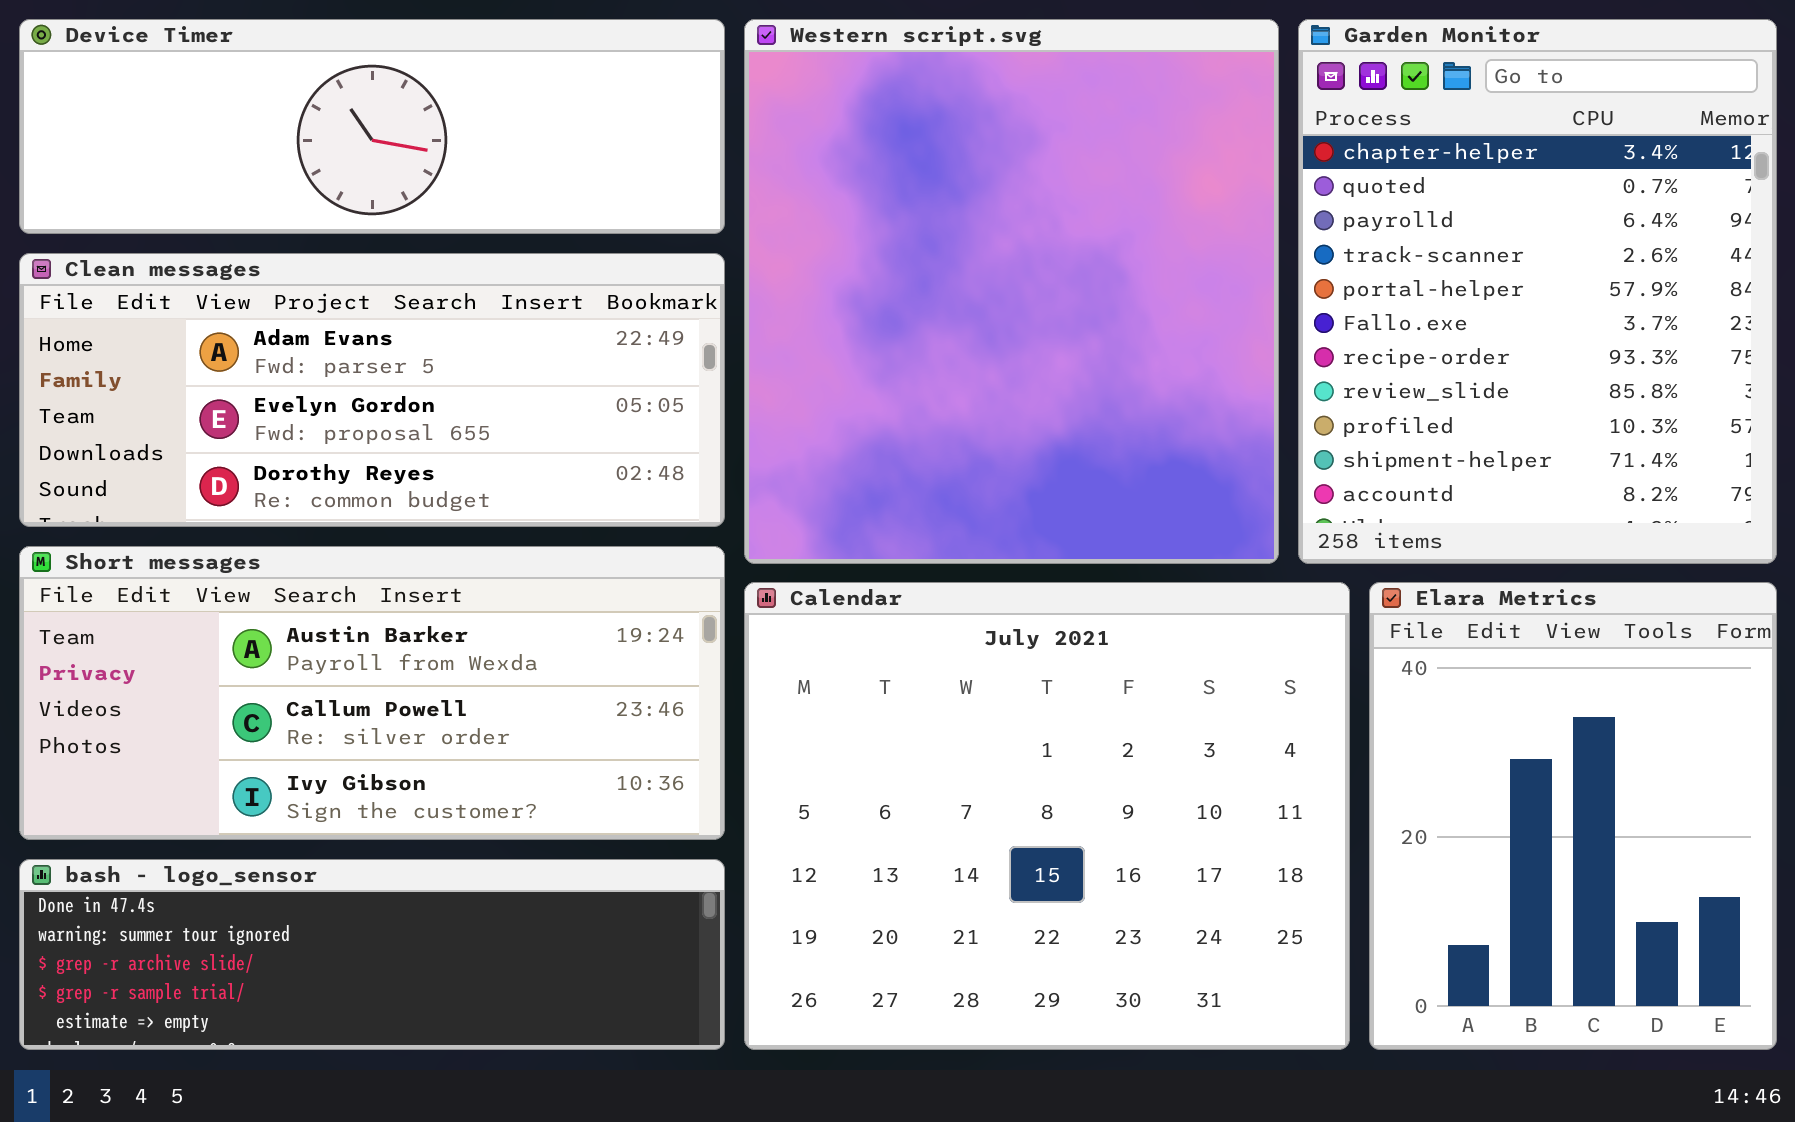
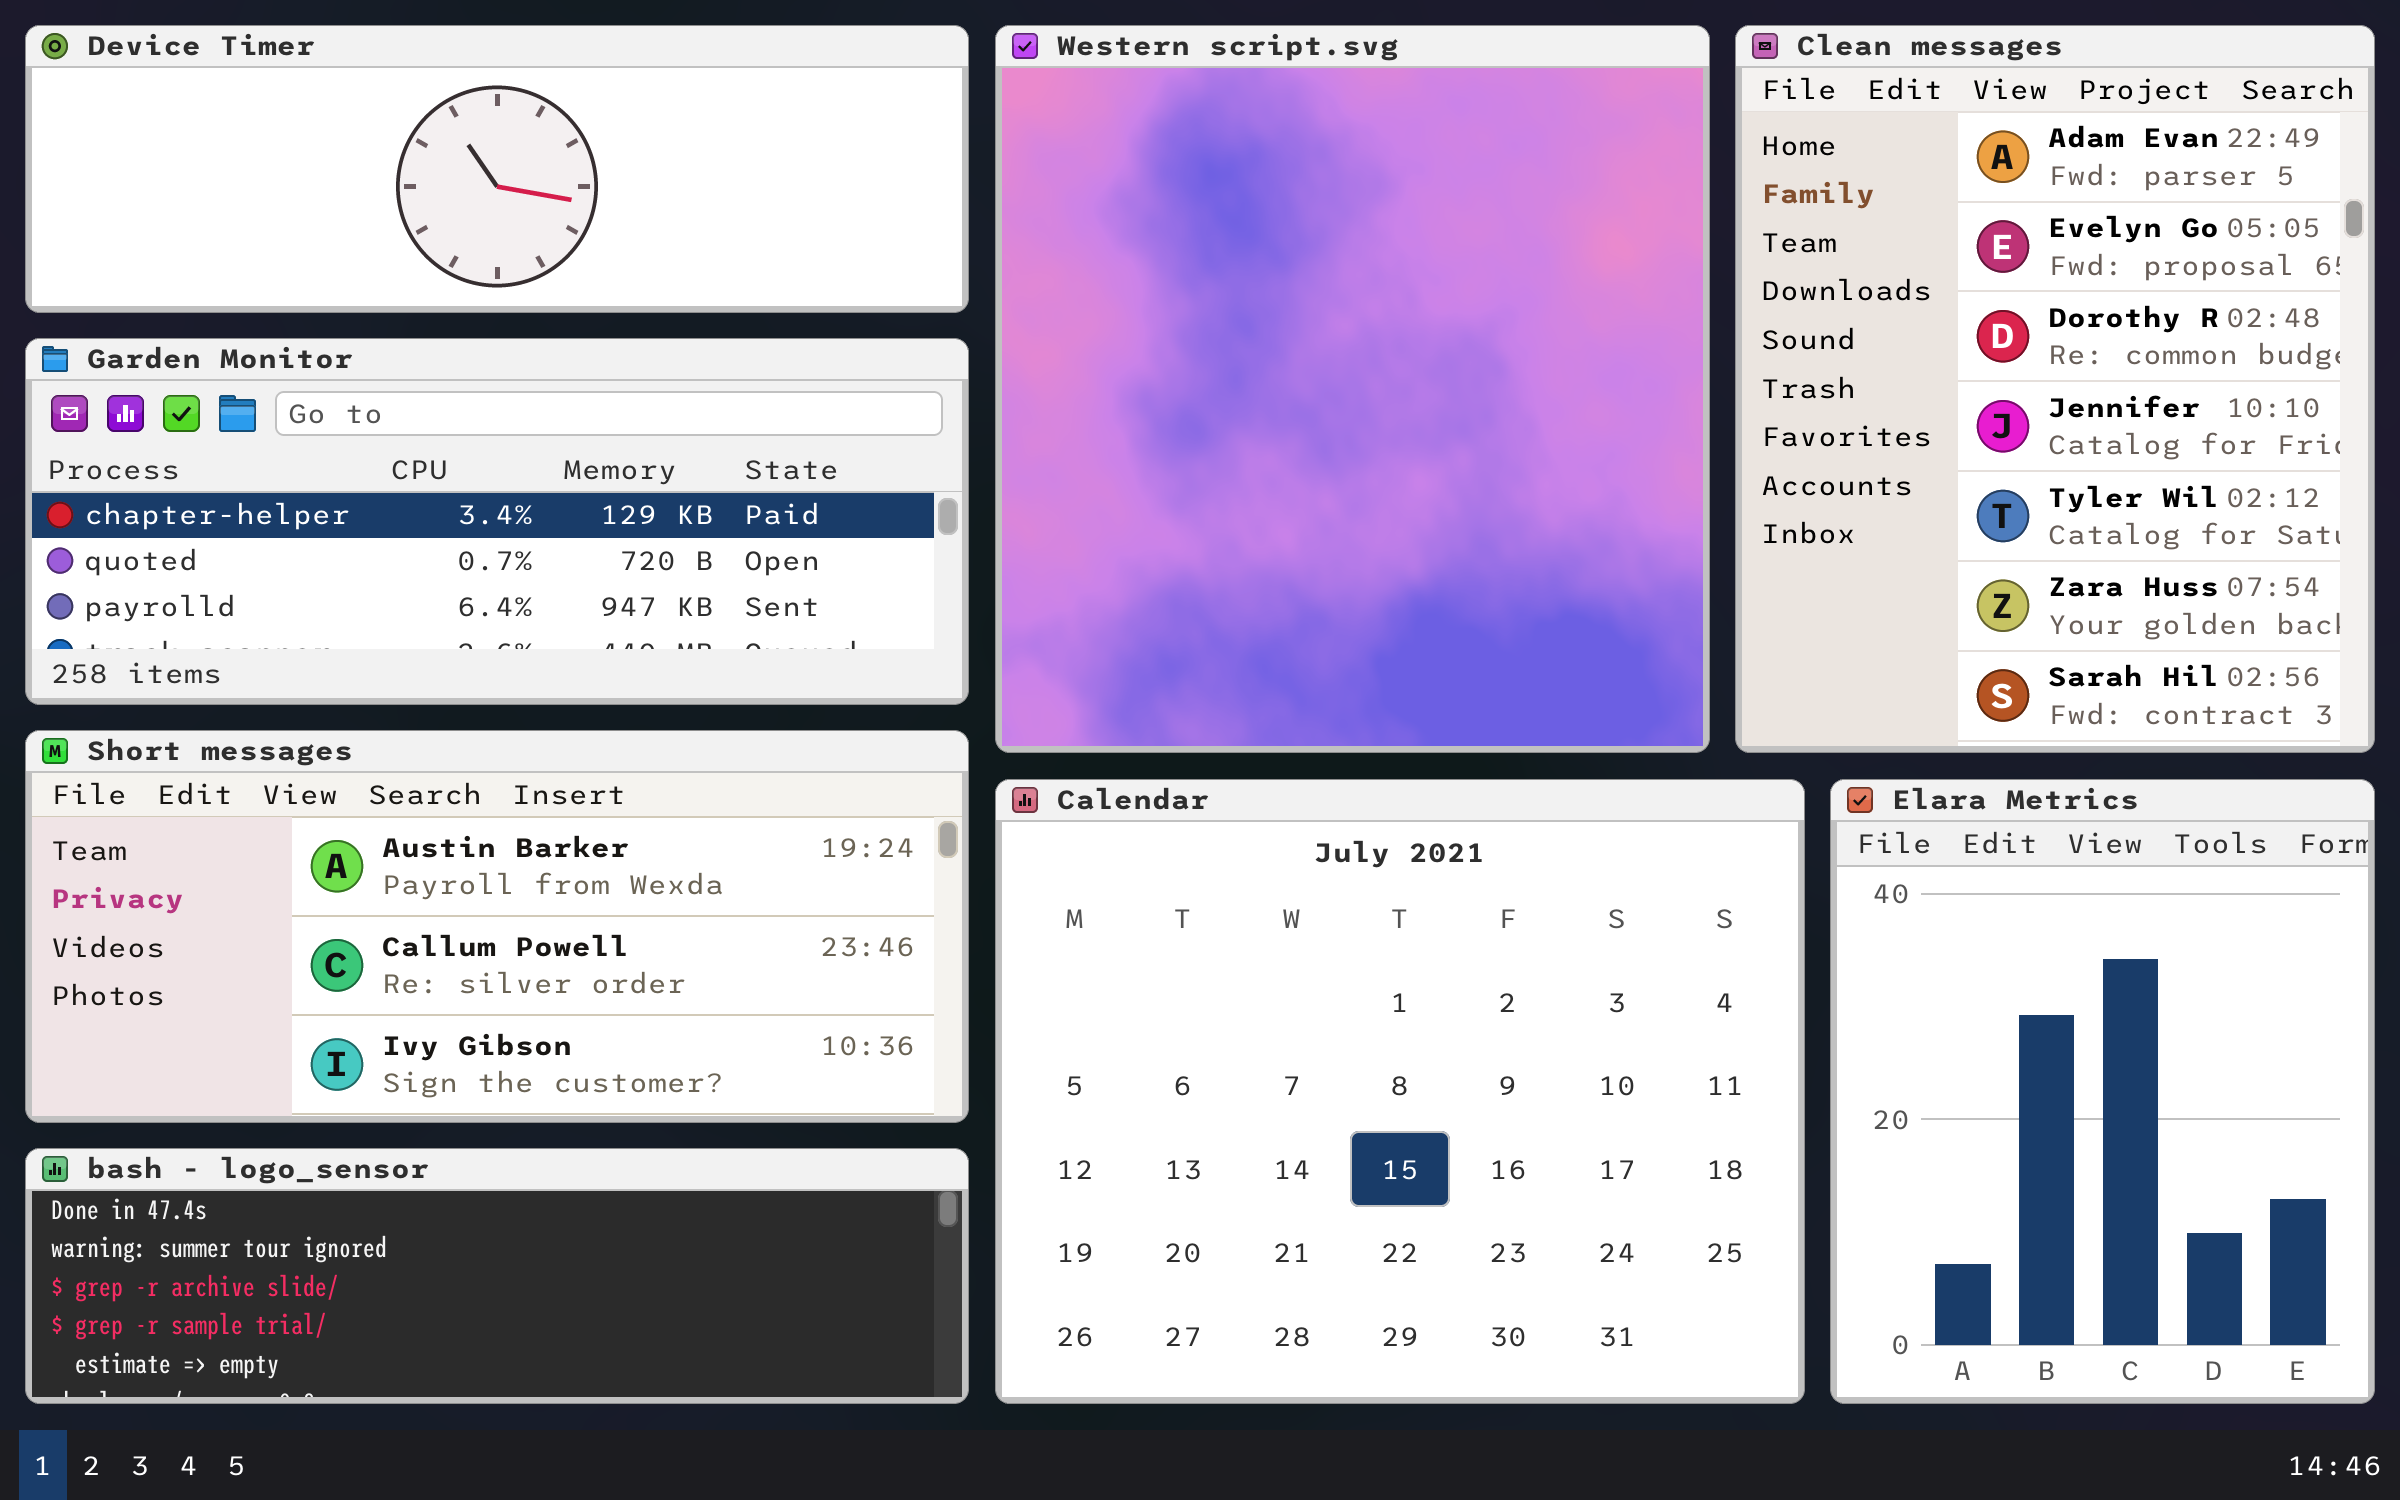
Garden Monitor: [1298,19,1777,564] -> [25,338,969,705], moved, resized
Clean messages: [19,253,725,527] -> [1735,25,2375,753], moved, resized

